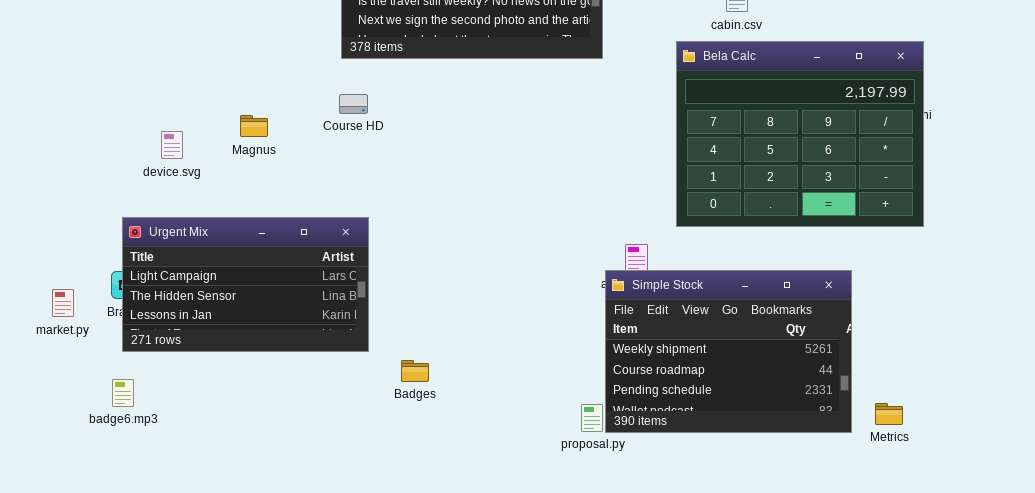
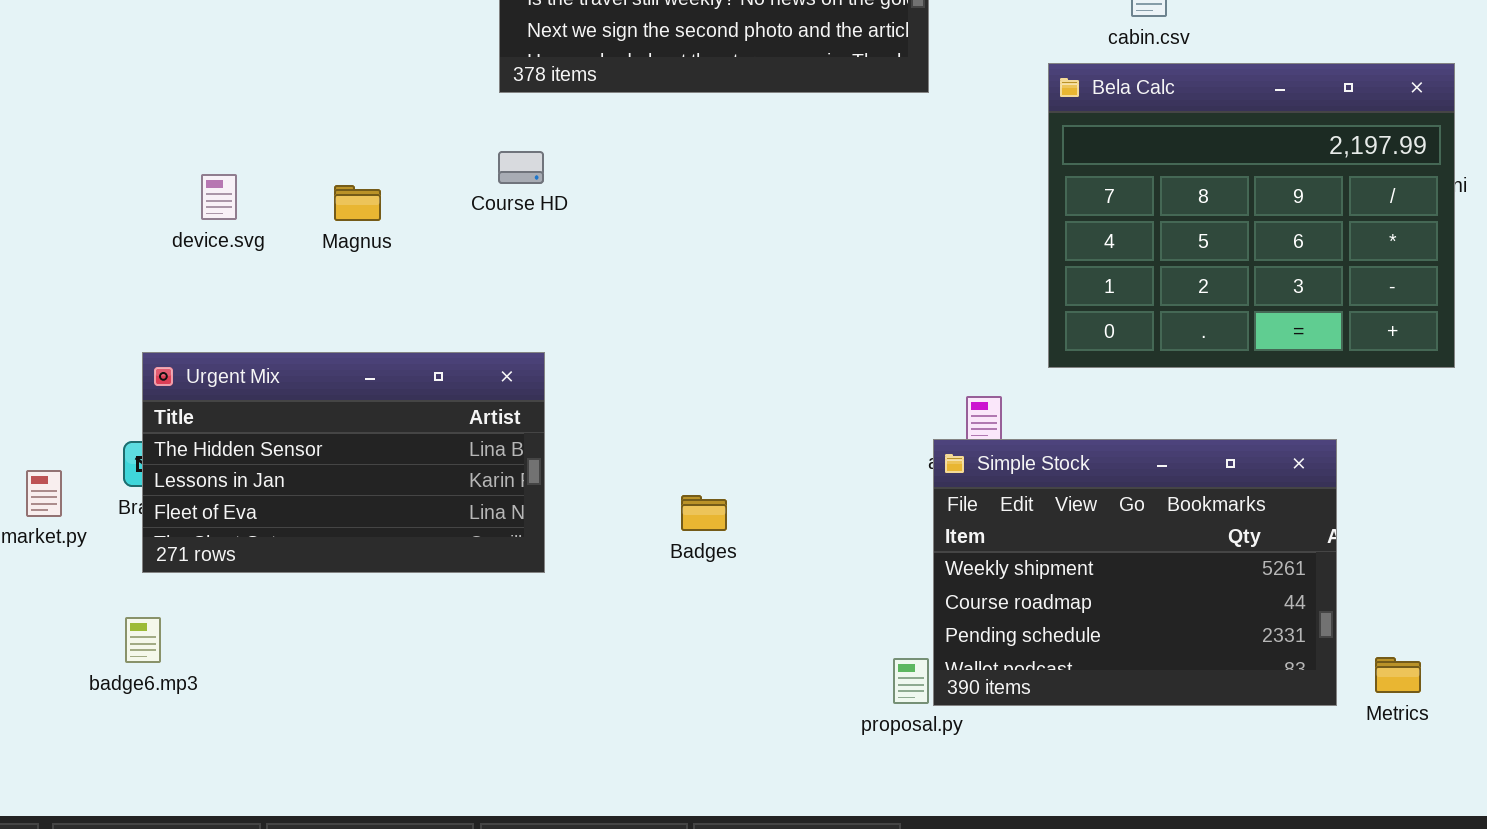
device.svg: [161,131,183,159] -> [201,174,237,220], moved
Urgent Mix: [122,217,369,352] -> [142,352,545,573], scrolled down 1 row
Badges: [401,360,429,382] -> [681,495,727,531], moved

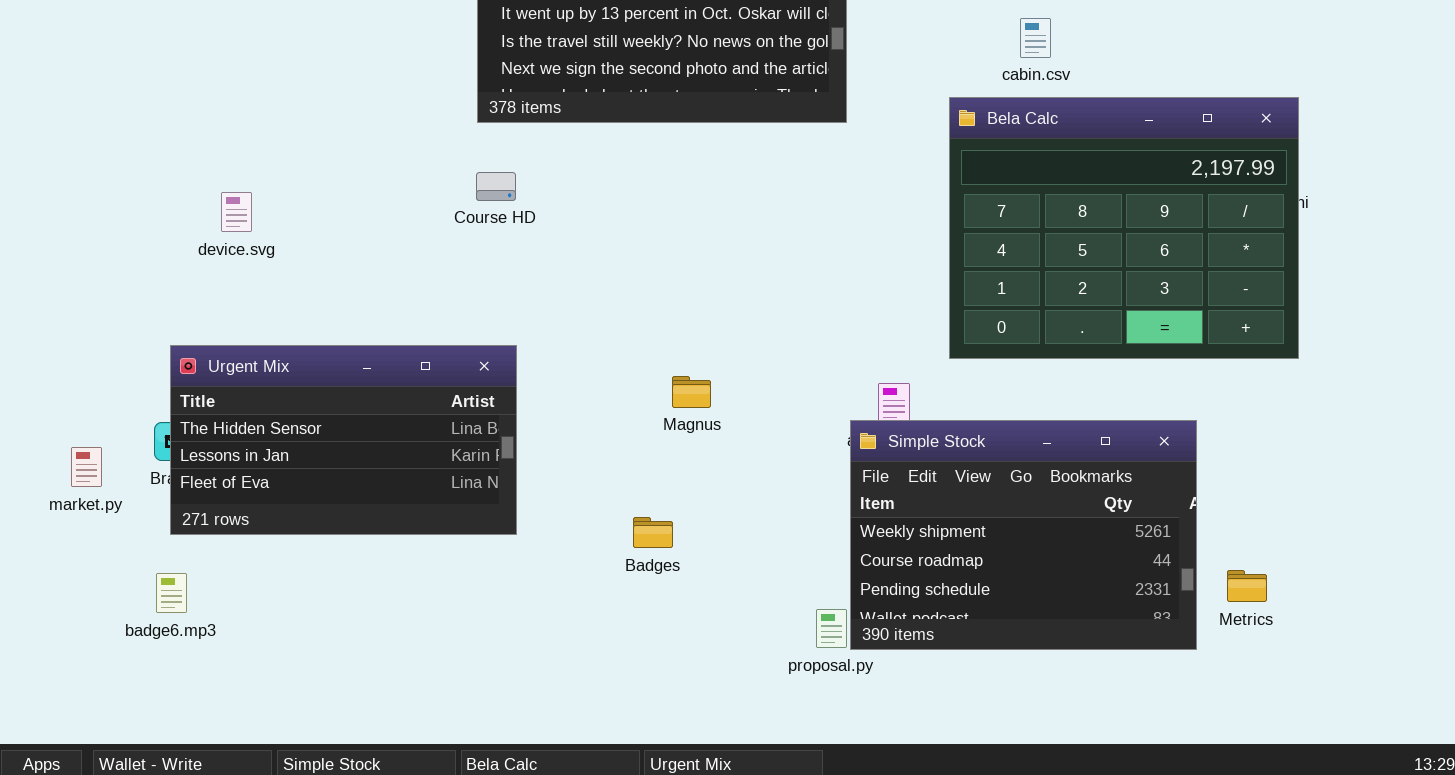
Magnus: [334,185,381,221] -> [672,376,711,408], moved
Badges: [681,495,727,531] -> [633,517,673,548], moved
Metrics: [1375,657,1421,693] -> [1227,570,1267,602], moved

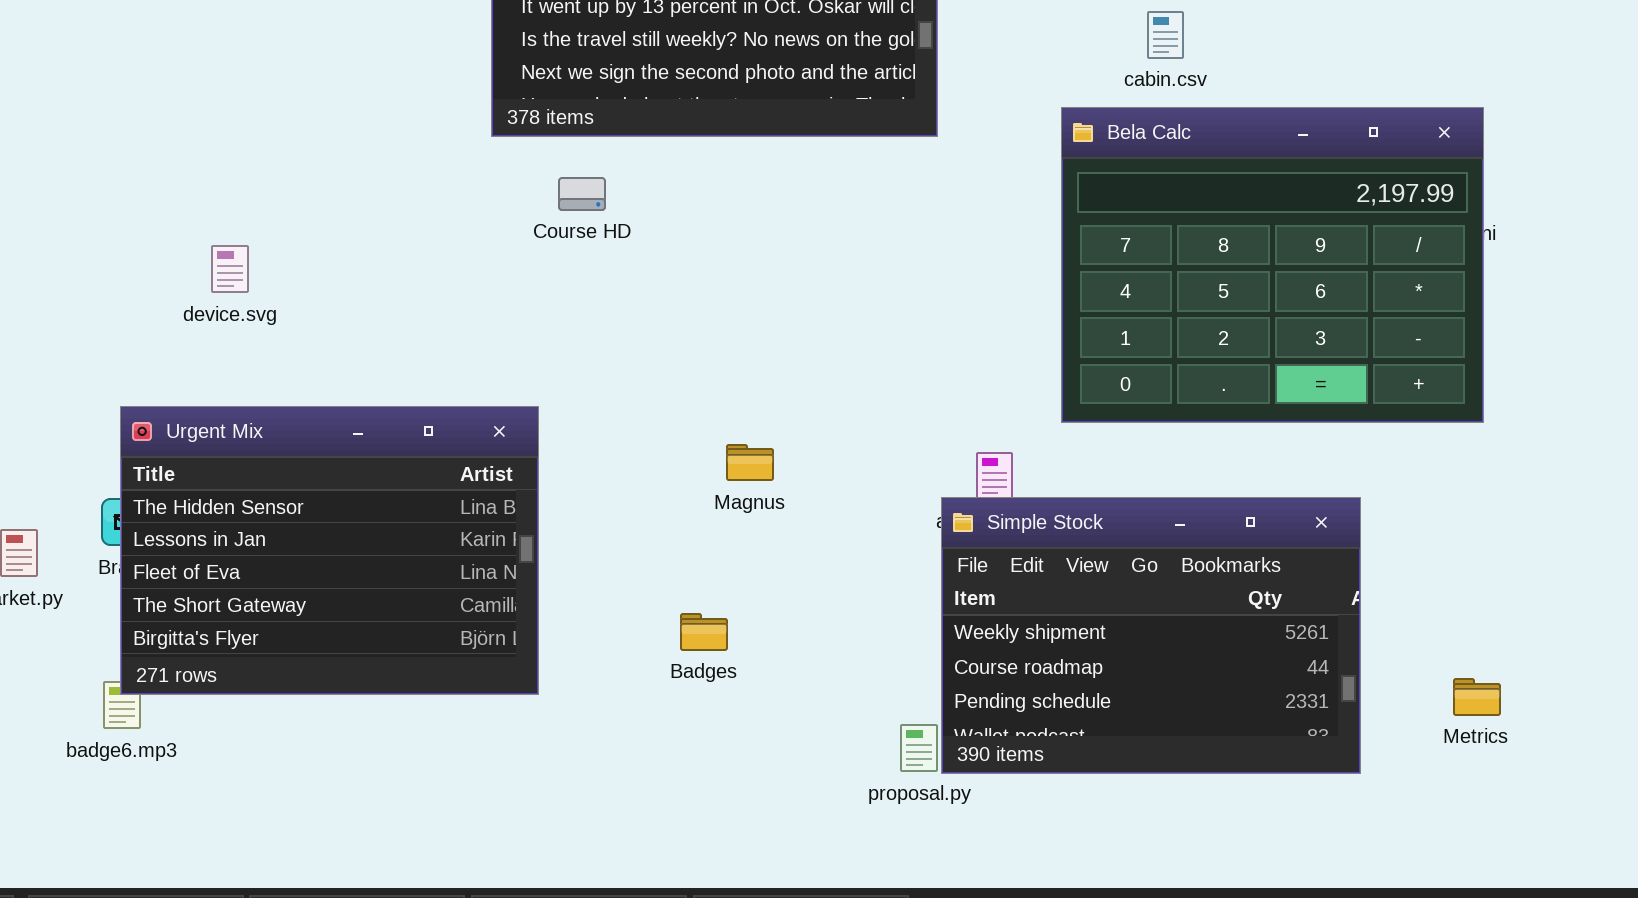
Course HD: [476,172,516,201] -> [558,177,606,211], moved
device.svg: [221,192,252,232] -> [211,245,249,293], moved
Urgent Mix: [170,345,517,535] -> [120,406,539,695], resized
Metrics: [1227,570,1267,602] -> [1453,678,1501,716], moved

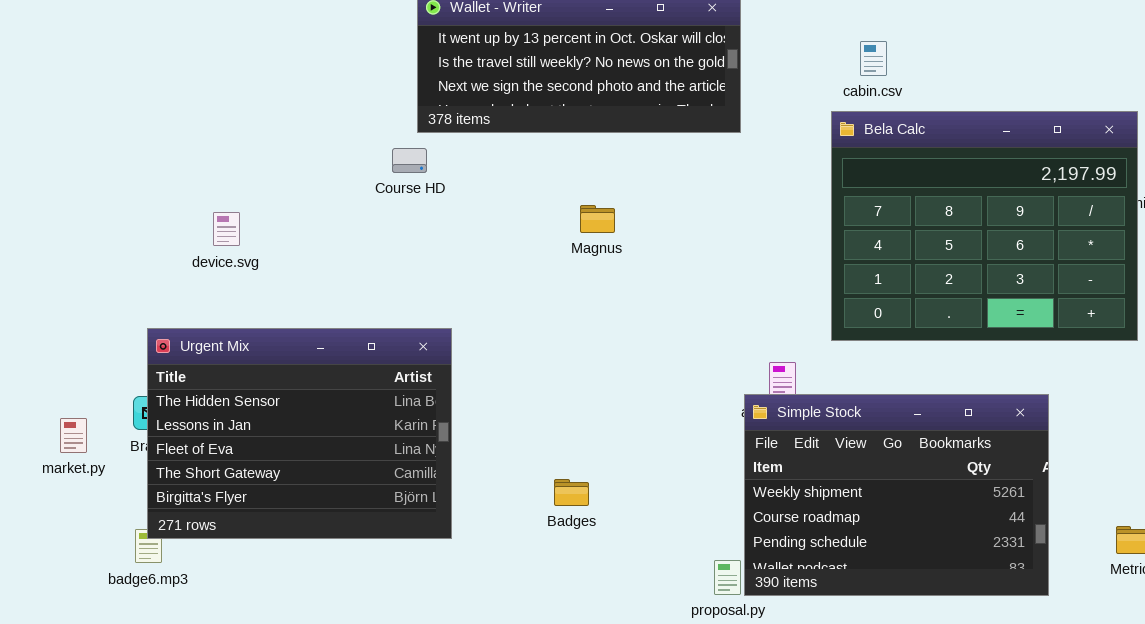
cabin.csv: [1147,11,1184,59] -> [860,41,887,76], moved
Course HD: [558,177,606,211] -> [392,148,427,173], moved
Magnus: [726,444,774,481] -> [580,205,615,233], moved

